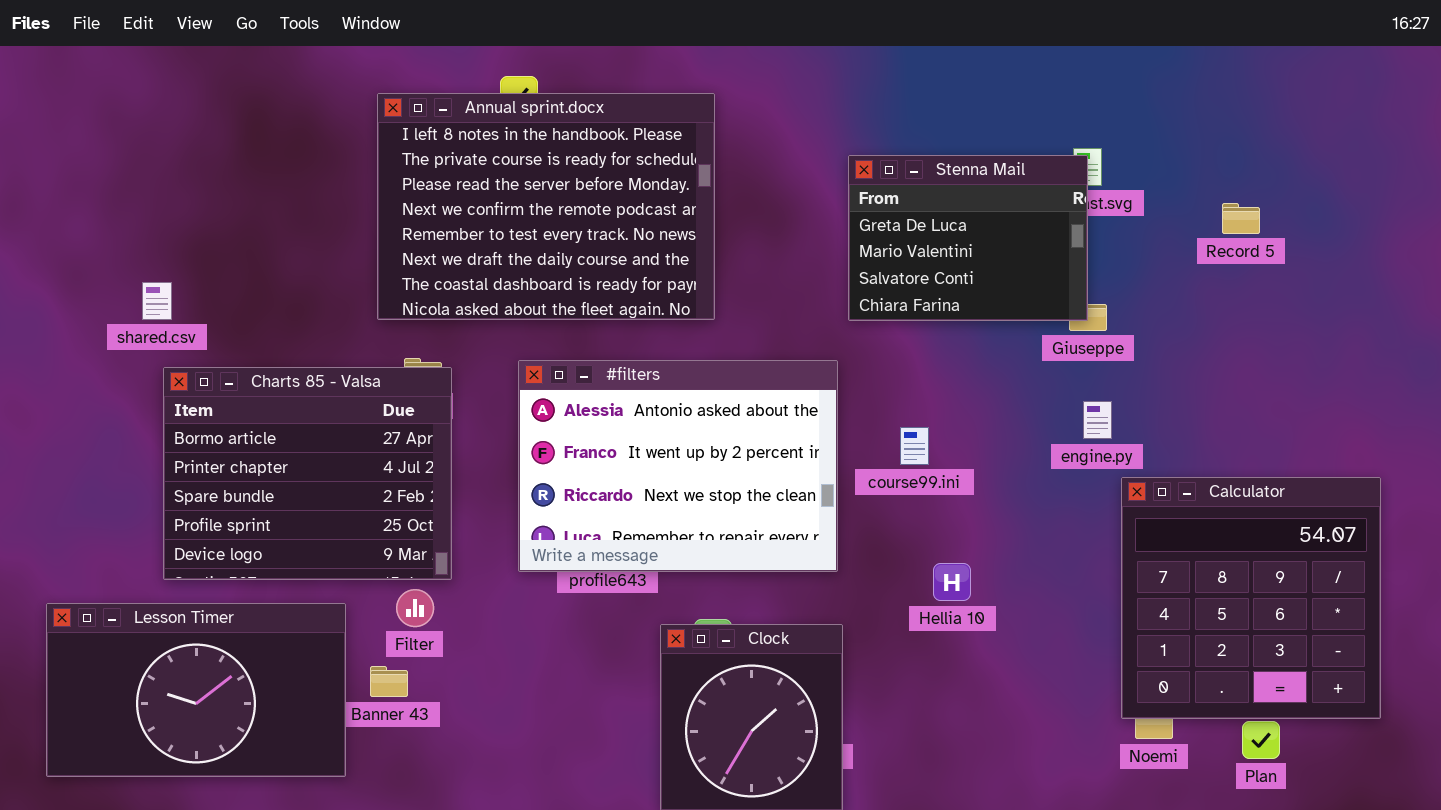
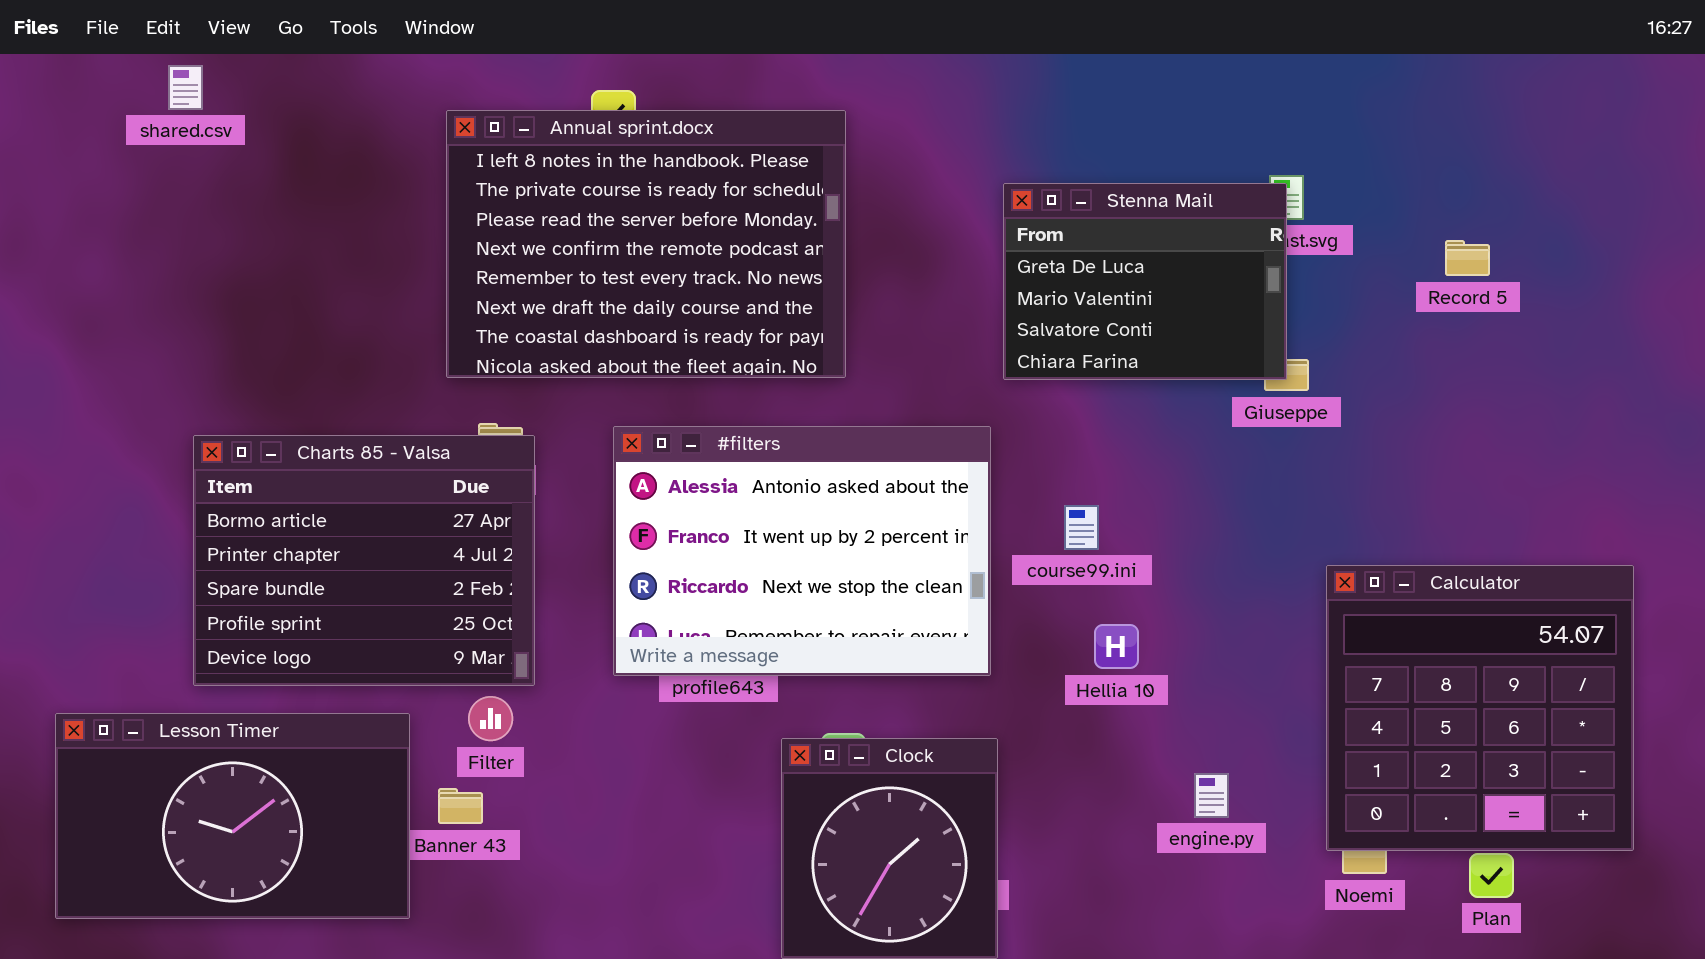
shared.csv: [142,282,172,320] -> [168,65,203,110], moved
engine.py: [1083,401,1112,439] -> [1194,773,1229,818], moved
Hellia 10: [933,563,971,601] -> [1094,624,1139,669], moved

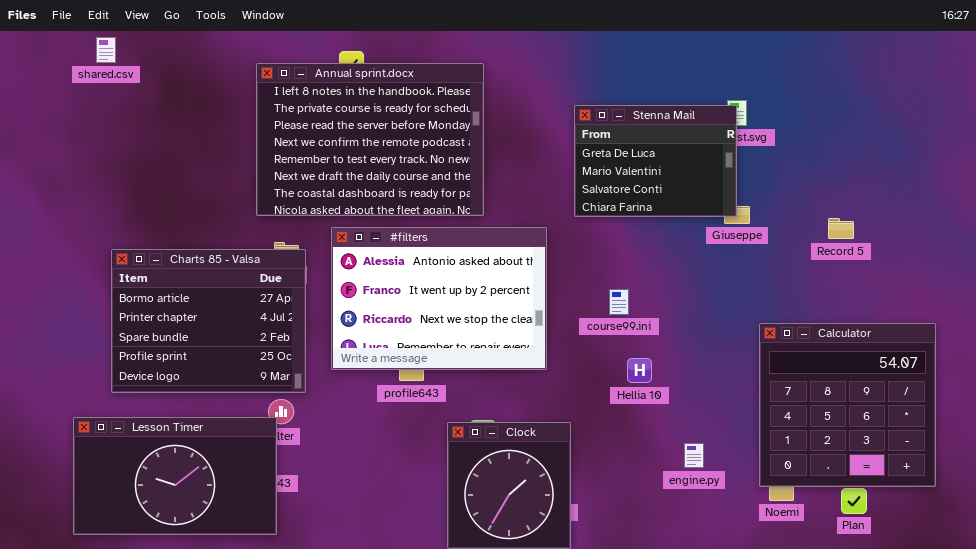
Record 5: [1445,240,1490,276] -> [828,218,854,239], moved
#filters: [613,426,991,676] -> [331,227,547,370], moved
Lesson Timer: [55,713,410,919] -> [73,417,277,535], moved

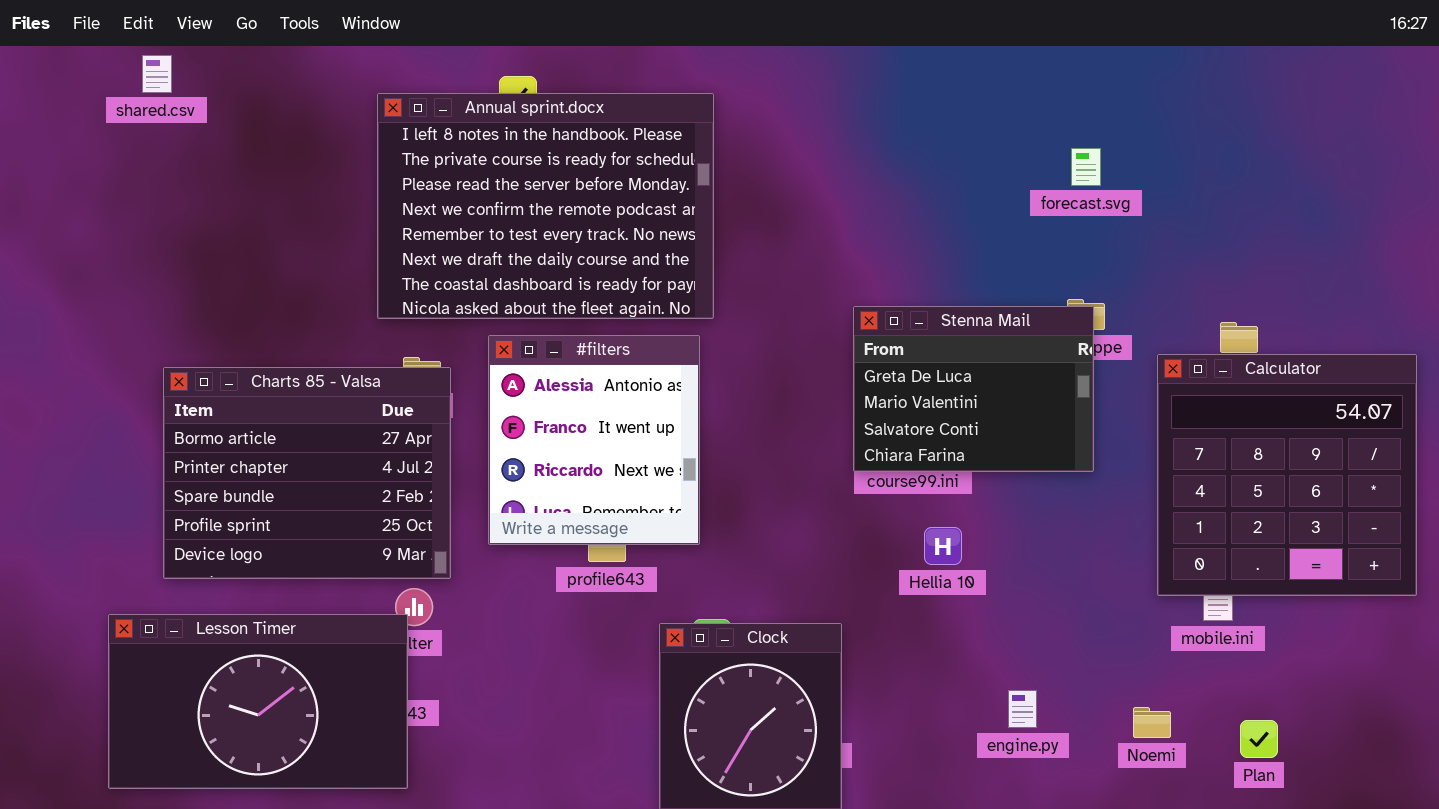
Stenna Mail: [574,105,737,217] -> [853,306,1094,472], moved
#filters: [331,227,547,370] -> [488,335,700,545], resized
Calculator: [759,323,936,487] -> [1157,354,1417,596], moved
engine.py: [684,443,704,468] -> [1008,690,1037,728], moved

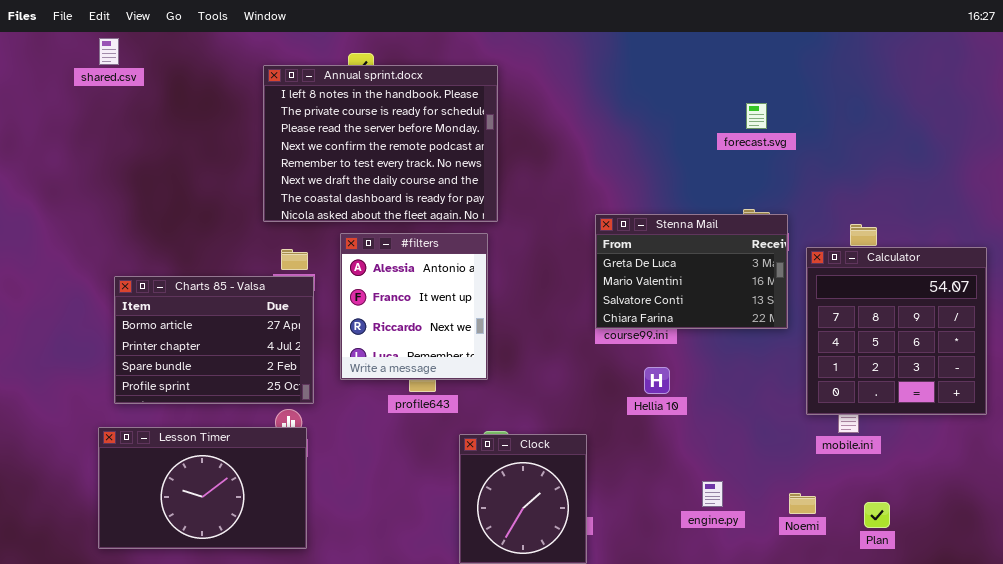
Stenna Mail: [853,306,1094,472] -> [595,214,788,329], resized
Charts 85 - Valsa: [163,367,451,579] -> [114,276,314,404], resized
Lesson Timer: [108,614,408,789] -> [98,427,307,549], moved

